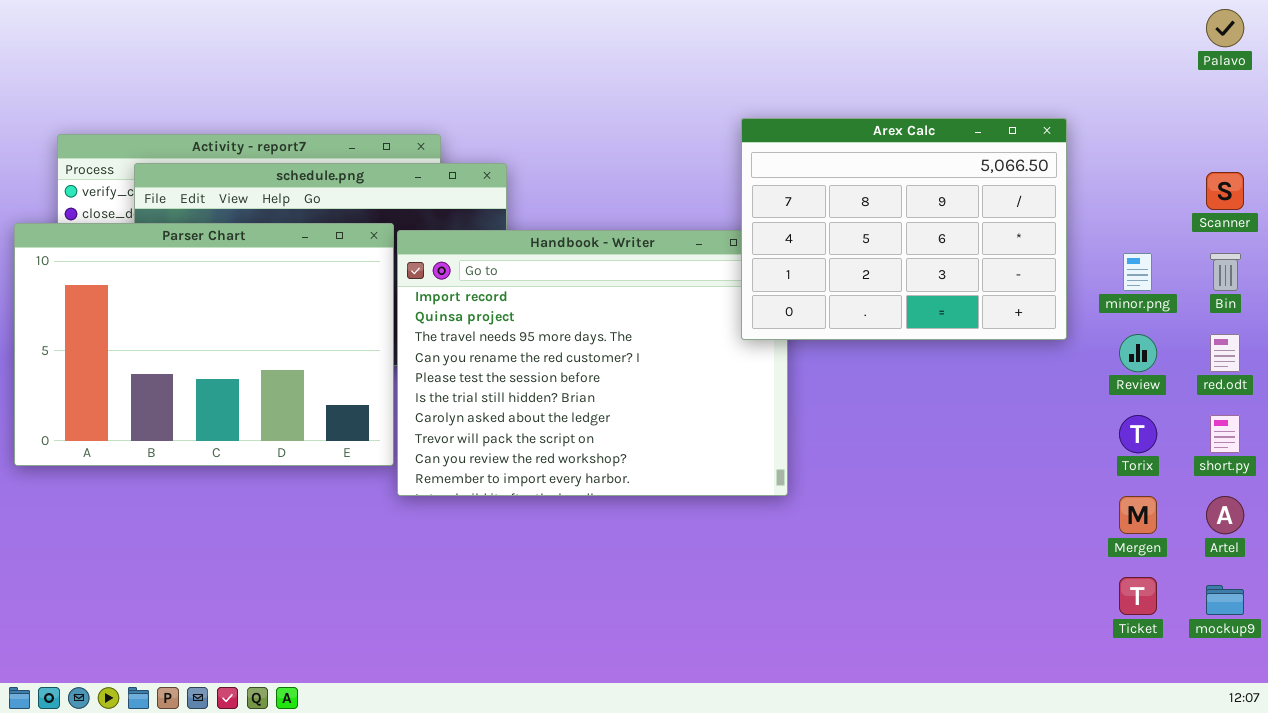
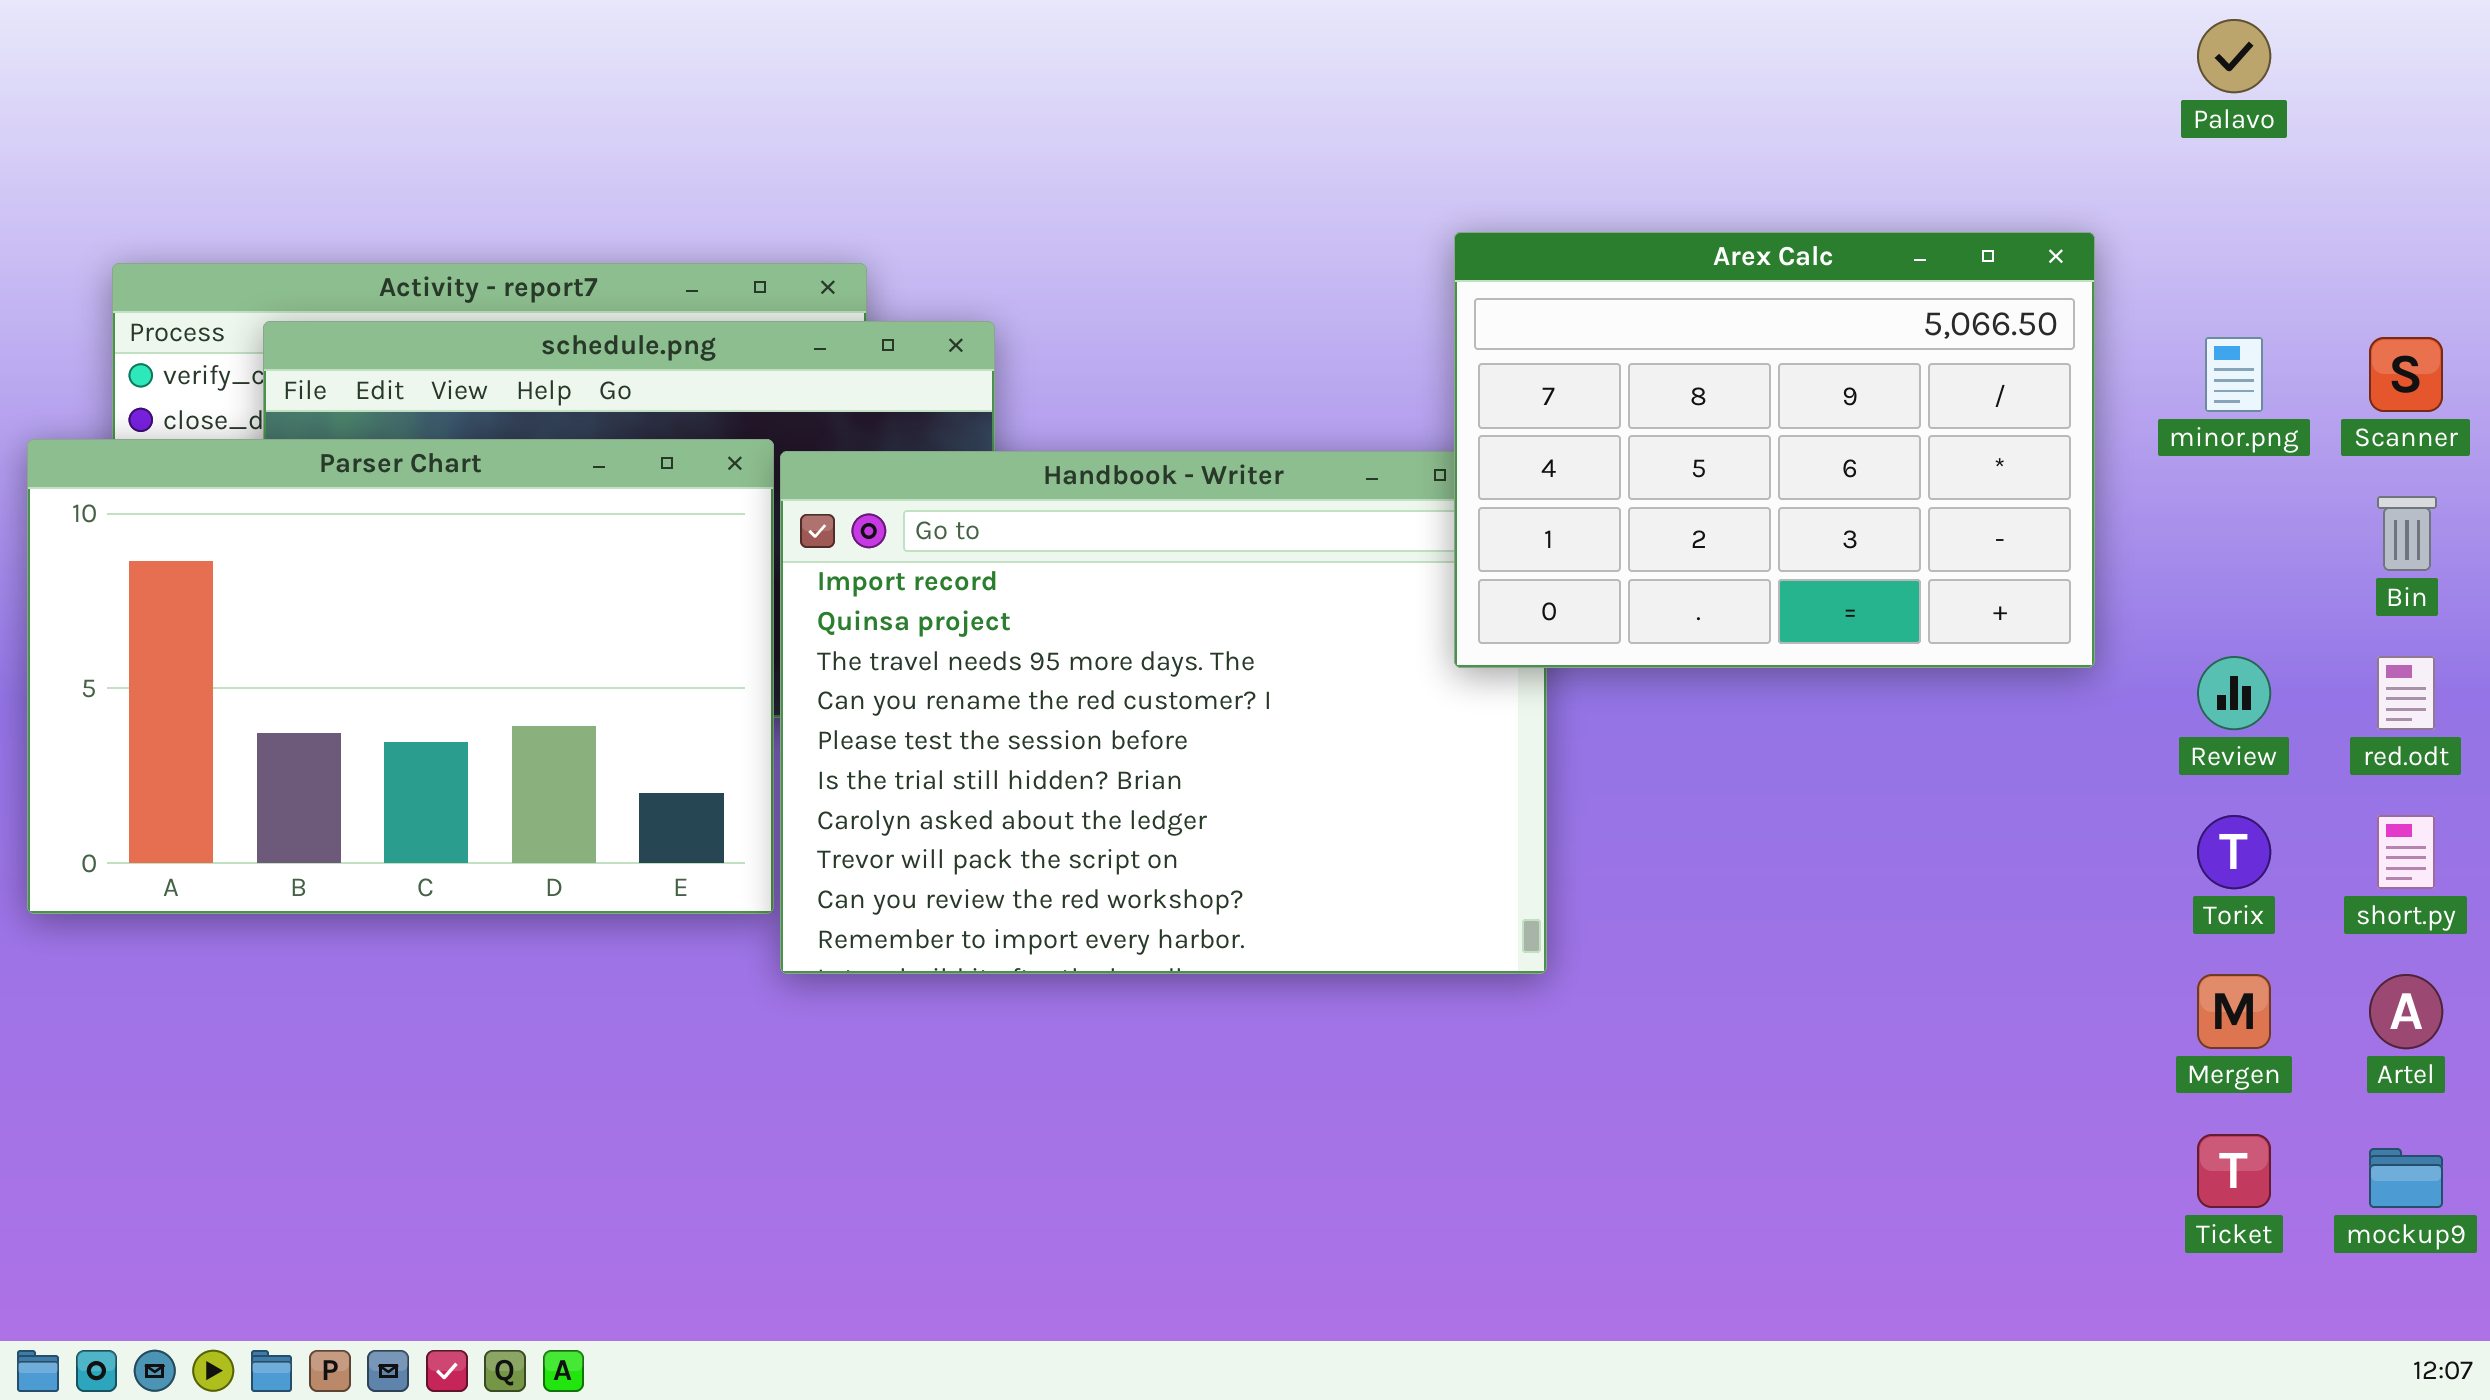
Palavo: [1206,9,1244,47] -> [2197,19,2271,93], moved
minor.png: [1123,253,1152,291] -> [2205,337,2263,412], moved

